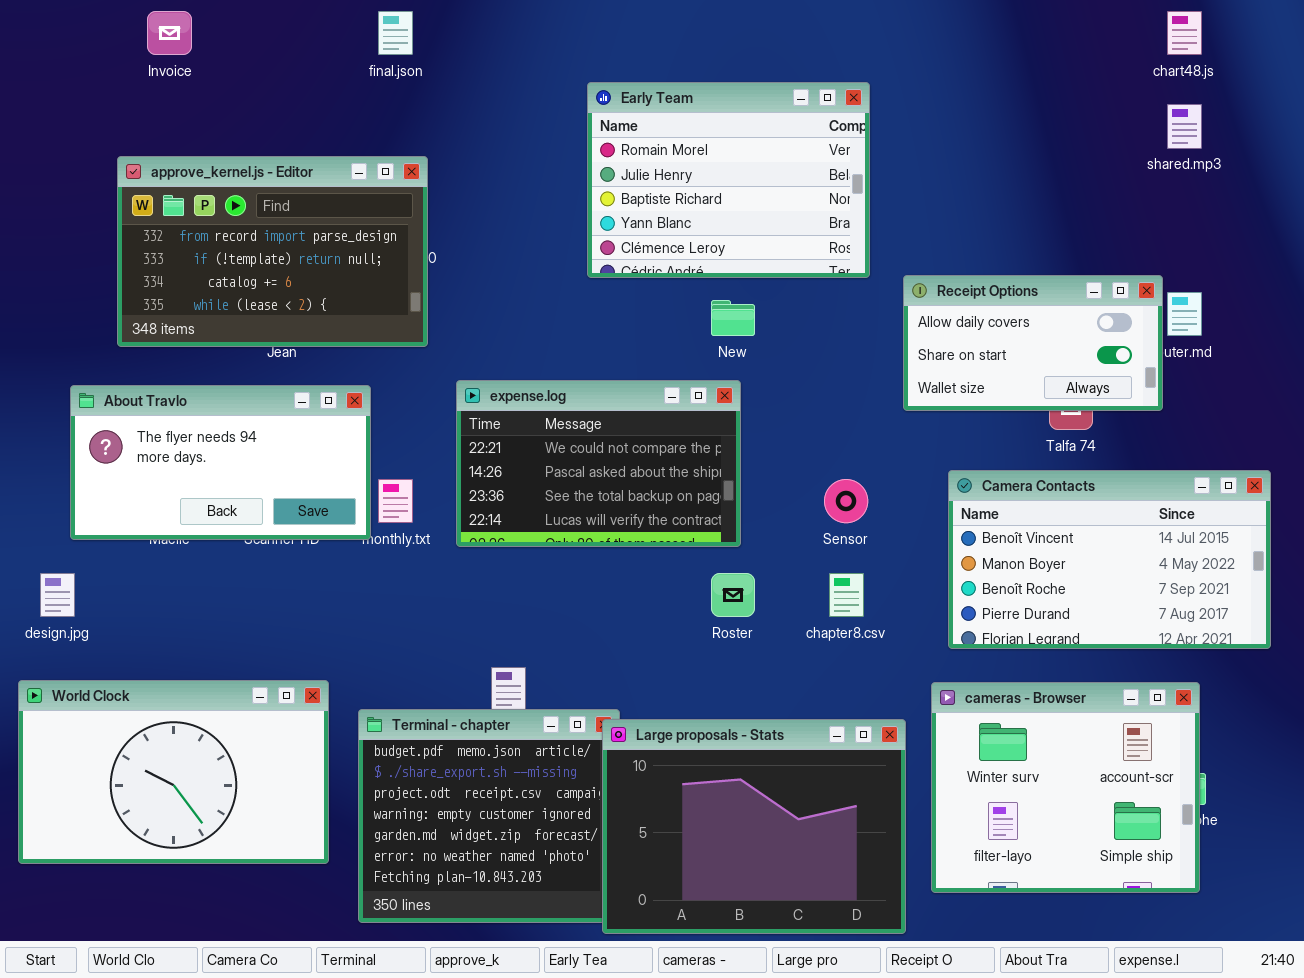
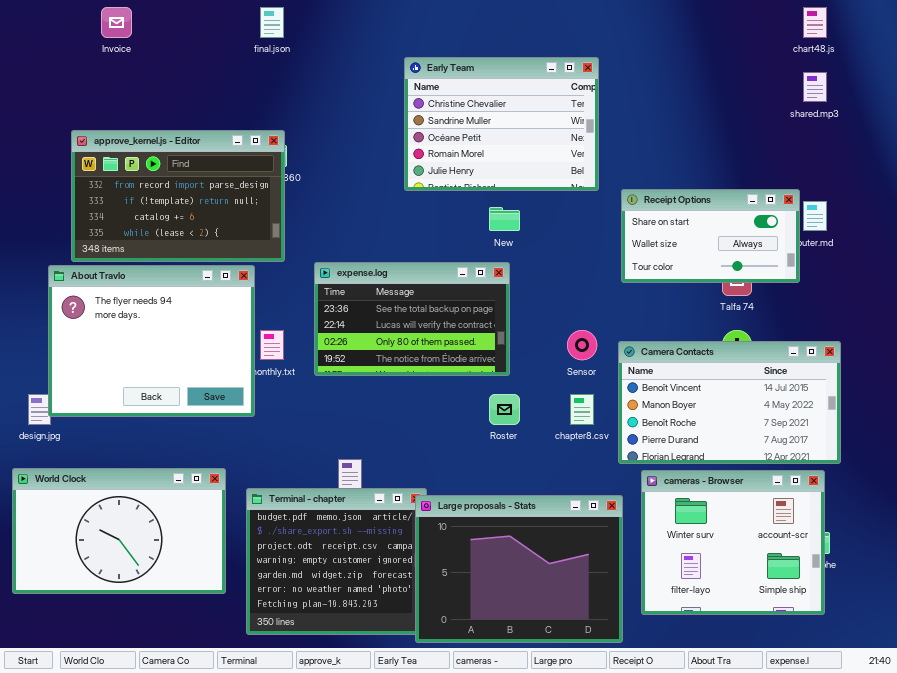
Early Team: [587,82,870,278] -> [404,57,599,191], scrolled up 3 rows
approve_kernel.js - Editor: [117,156,428,347] -> [71,130,285,262], moved
Receipt Options: [903,275,1163,411] -> [621,189,800,283], scrolled down 1 row
expense.log: [456,380,741,547] -> [314,262,510,376], scrolled down 2 rows
About Travlo: [70,385,371,540] -> [48,265,255,417], resized
Camera Contacts: [948,470,1271,649] -> [618,341,841,464], moved

